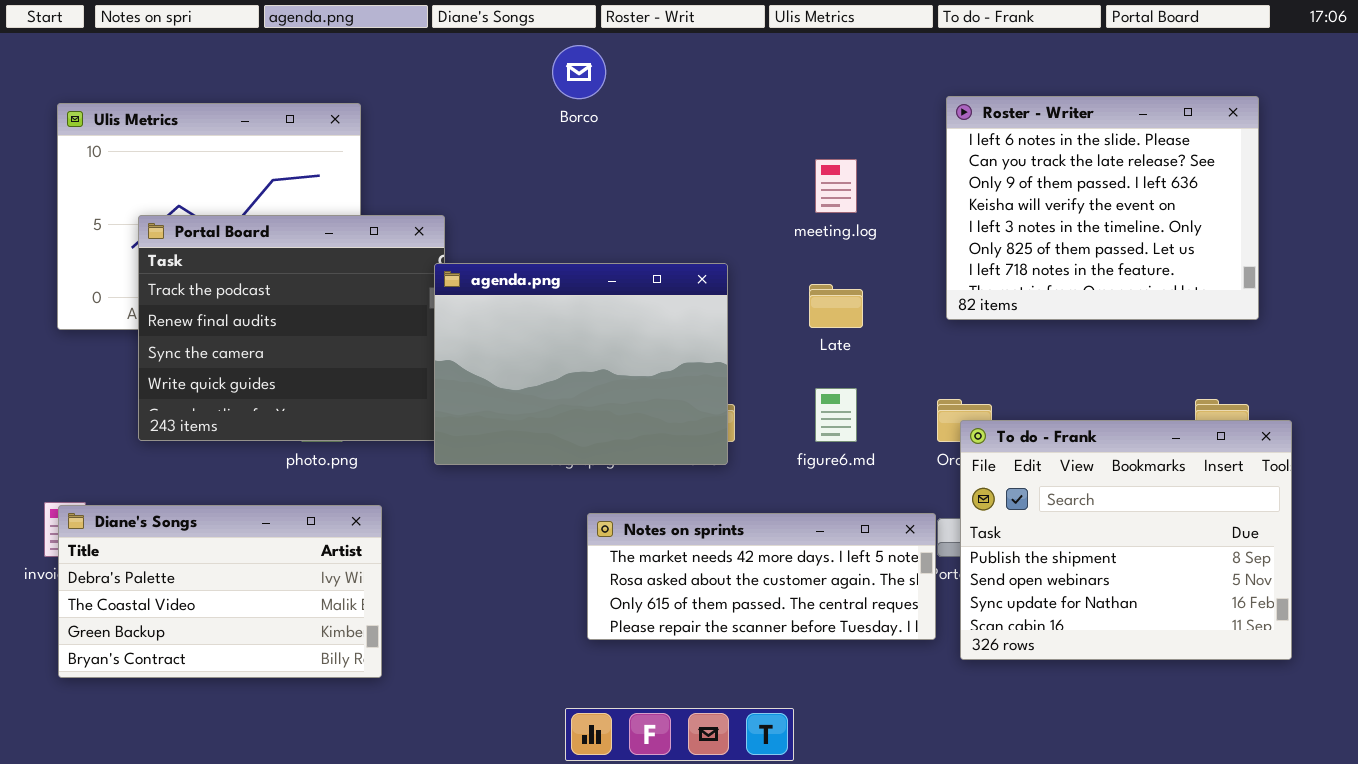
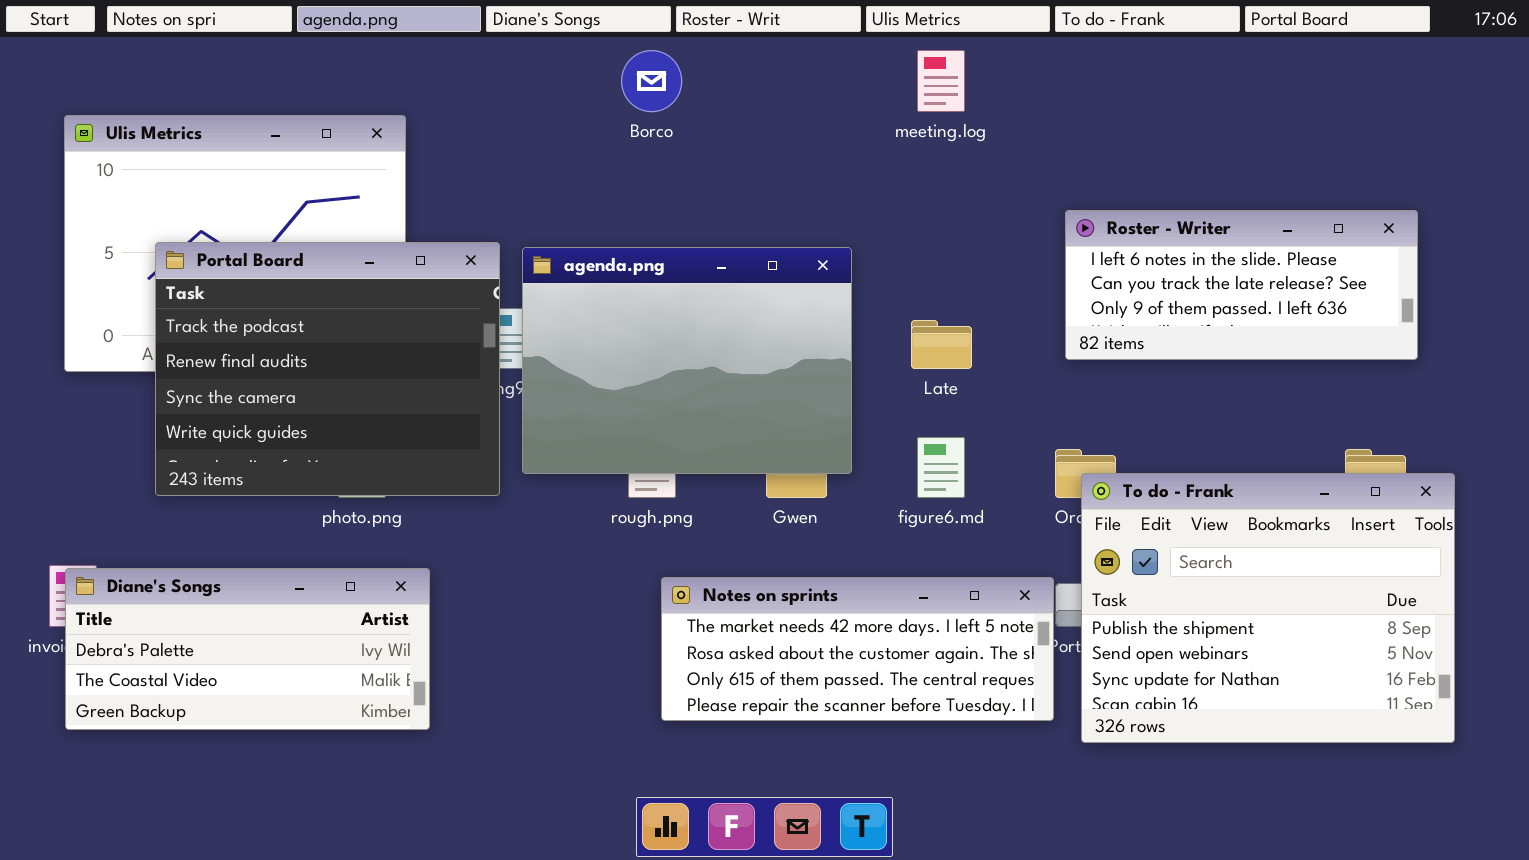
Roster - Writer: [946,96,1259,320] -> [1065,210,1418,360], resized
meeting.log: [815,159,857,213] -> [917,50,965,112], moved
agenda.png: [434,263,728,465] -> [522,247,852,474], moved
Diane's Songs: [58,505,382,678] -> [65,568,430,730], resized

